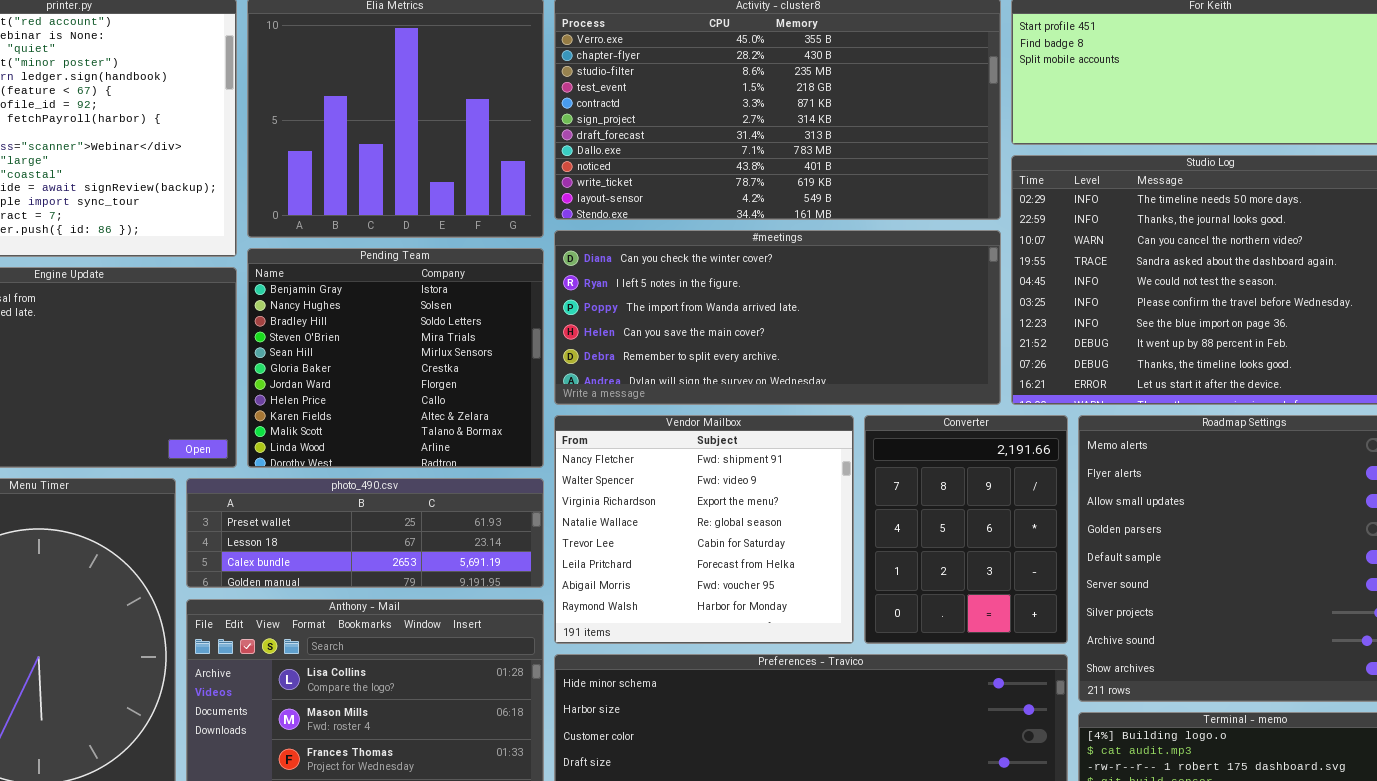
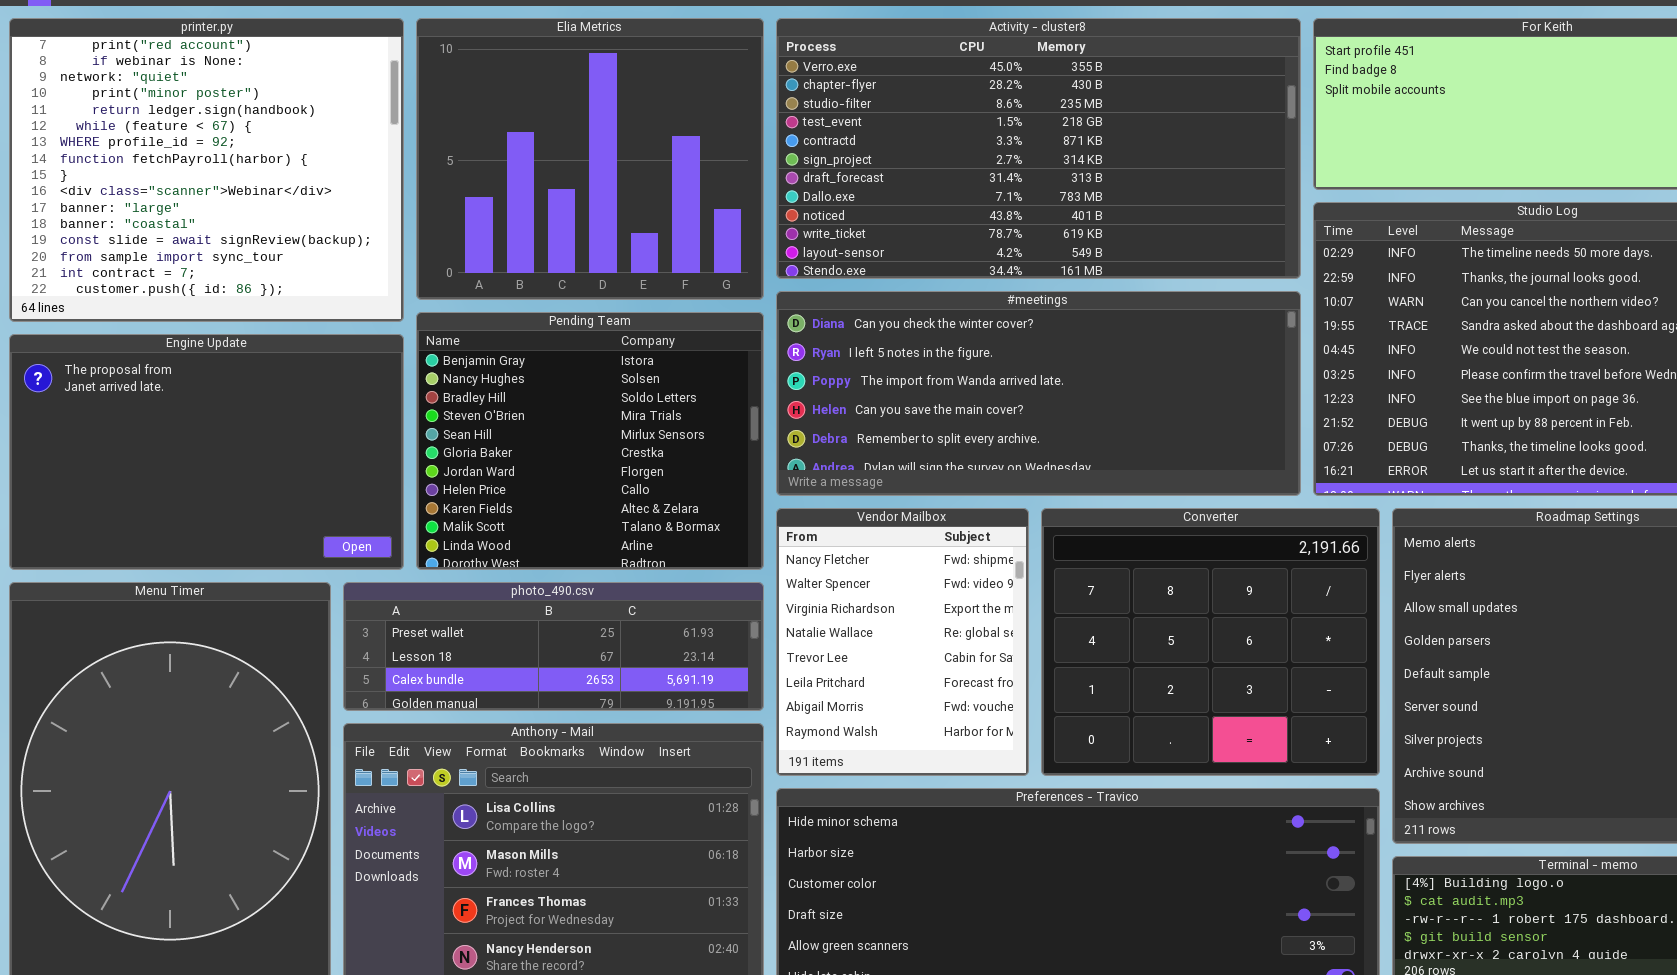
Vendor Mailbox: [554,415,854,644] -> [776,508,1029,776], resized
Converter: [864,415,1068,644] -> [1041,508,1380,776], resized

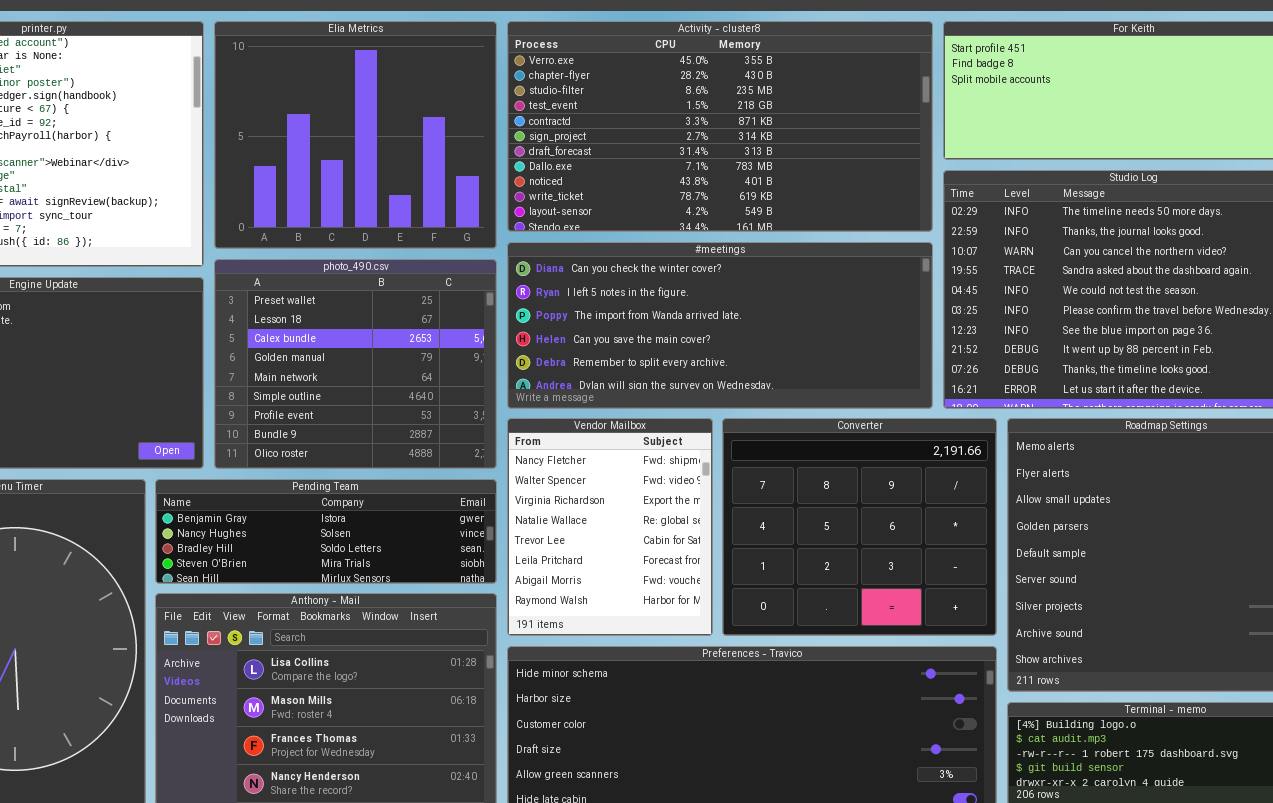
Pending Team: [416,312,764,570] -> [155,479,497,584], moved, resized
photo_490.csv: [343,582,764,711] -> [214,259,497,469], moved, resized

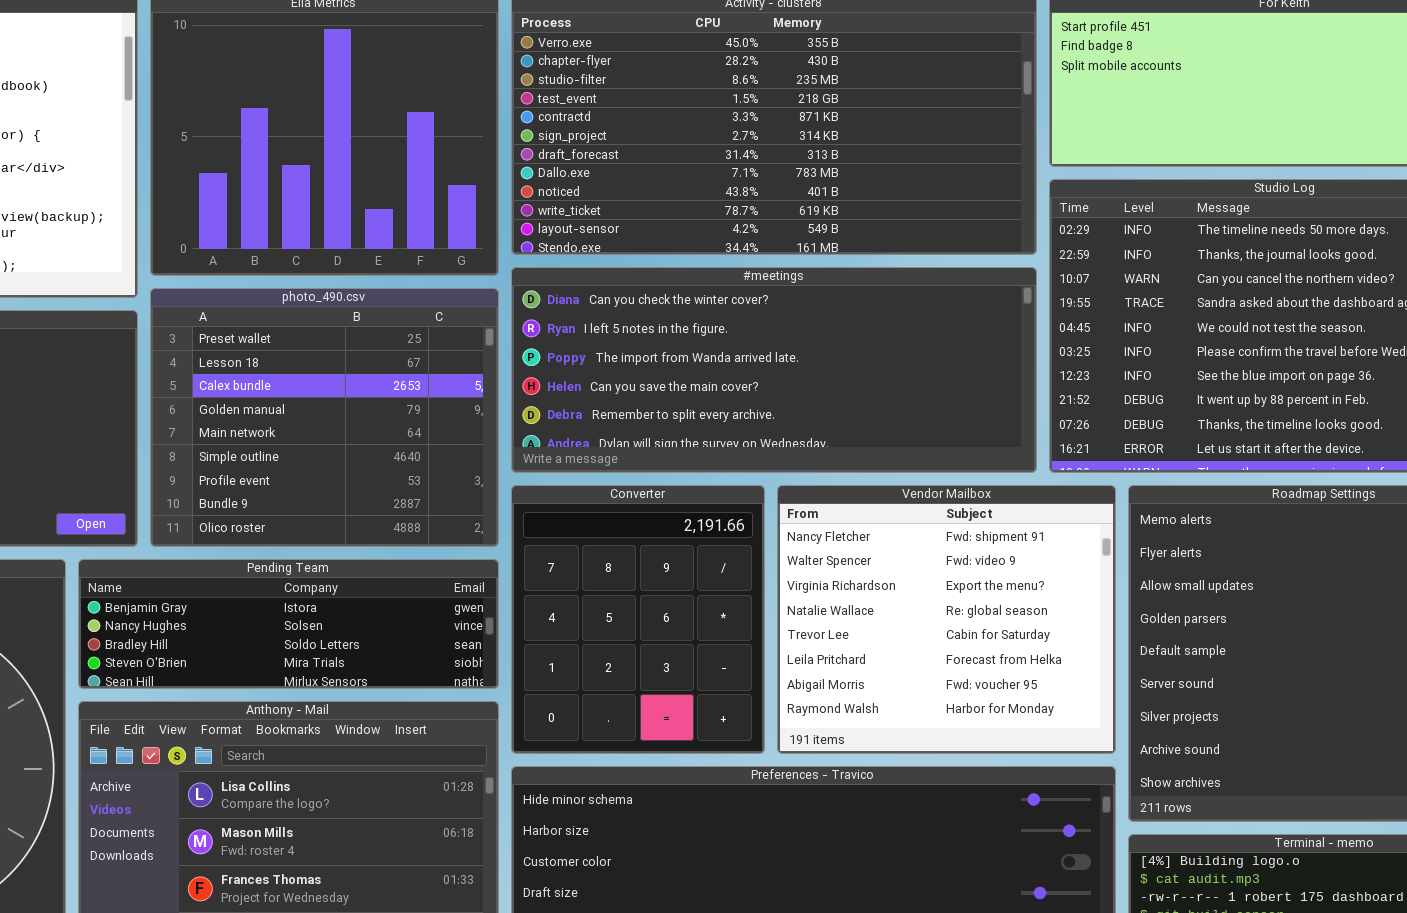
Vendor Mailbox: [507,418,713,636] -> [777,485,1116,754], moved, resized
Converter: [722,418,997,636] -> [511,485,765,754], moved, resized

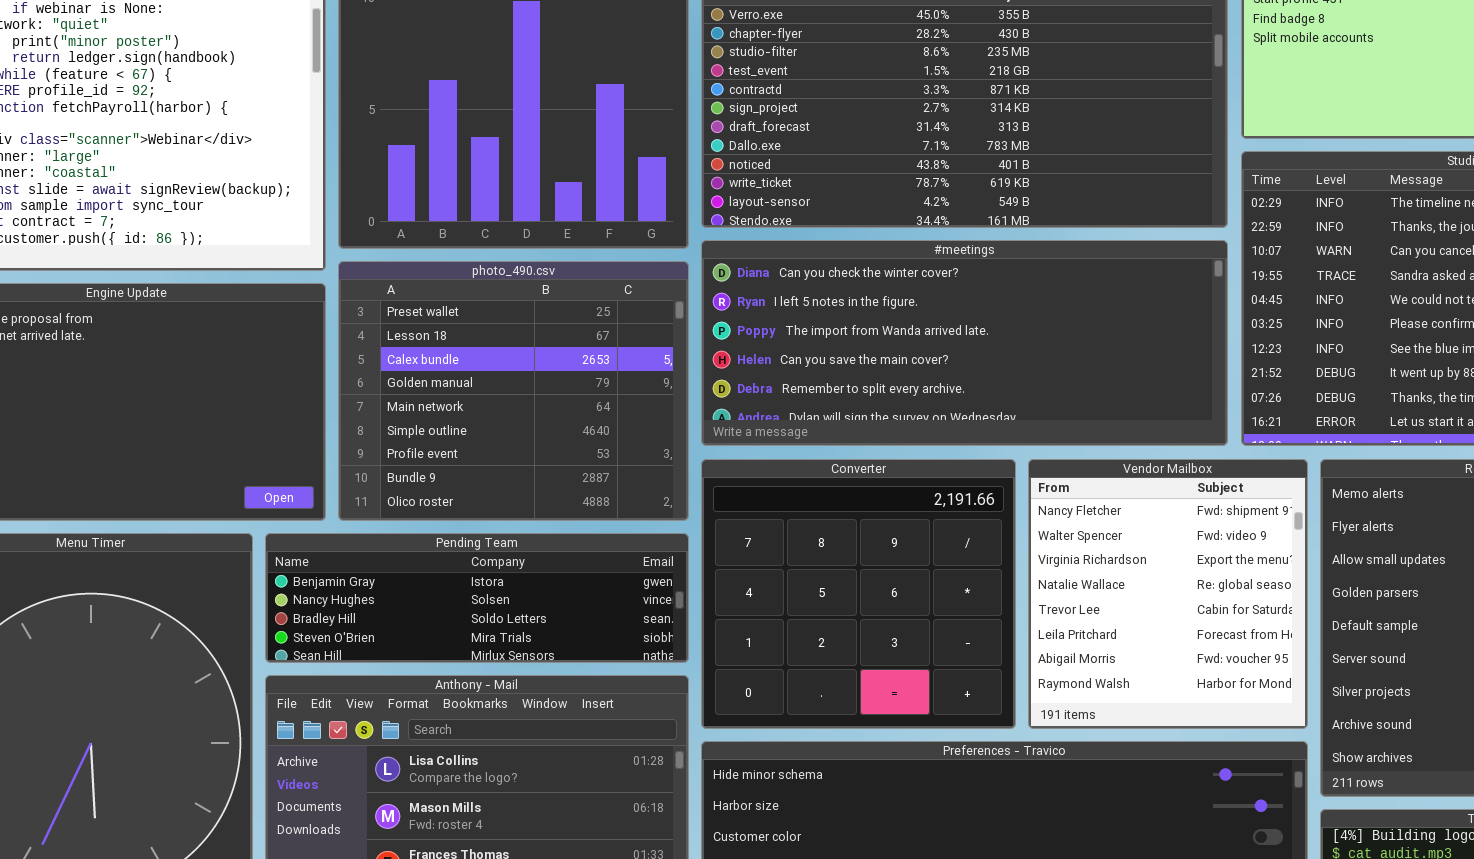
Converter: [511,485,765,754] -> [701,459,1016,729], resized
Vendor Mailbox: [777,485,1116,754] -> [1028,459,1308,729], resized

